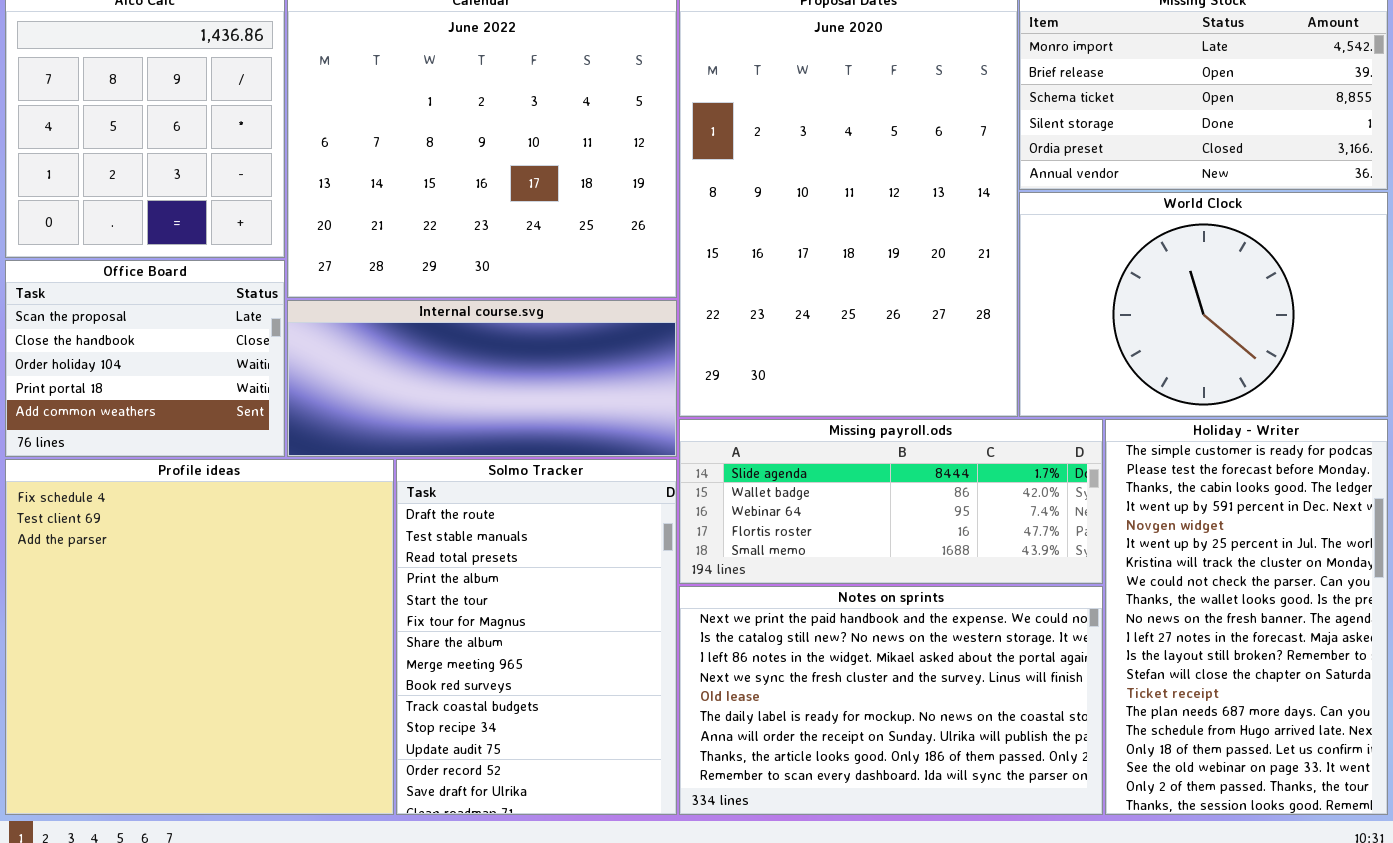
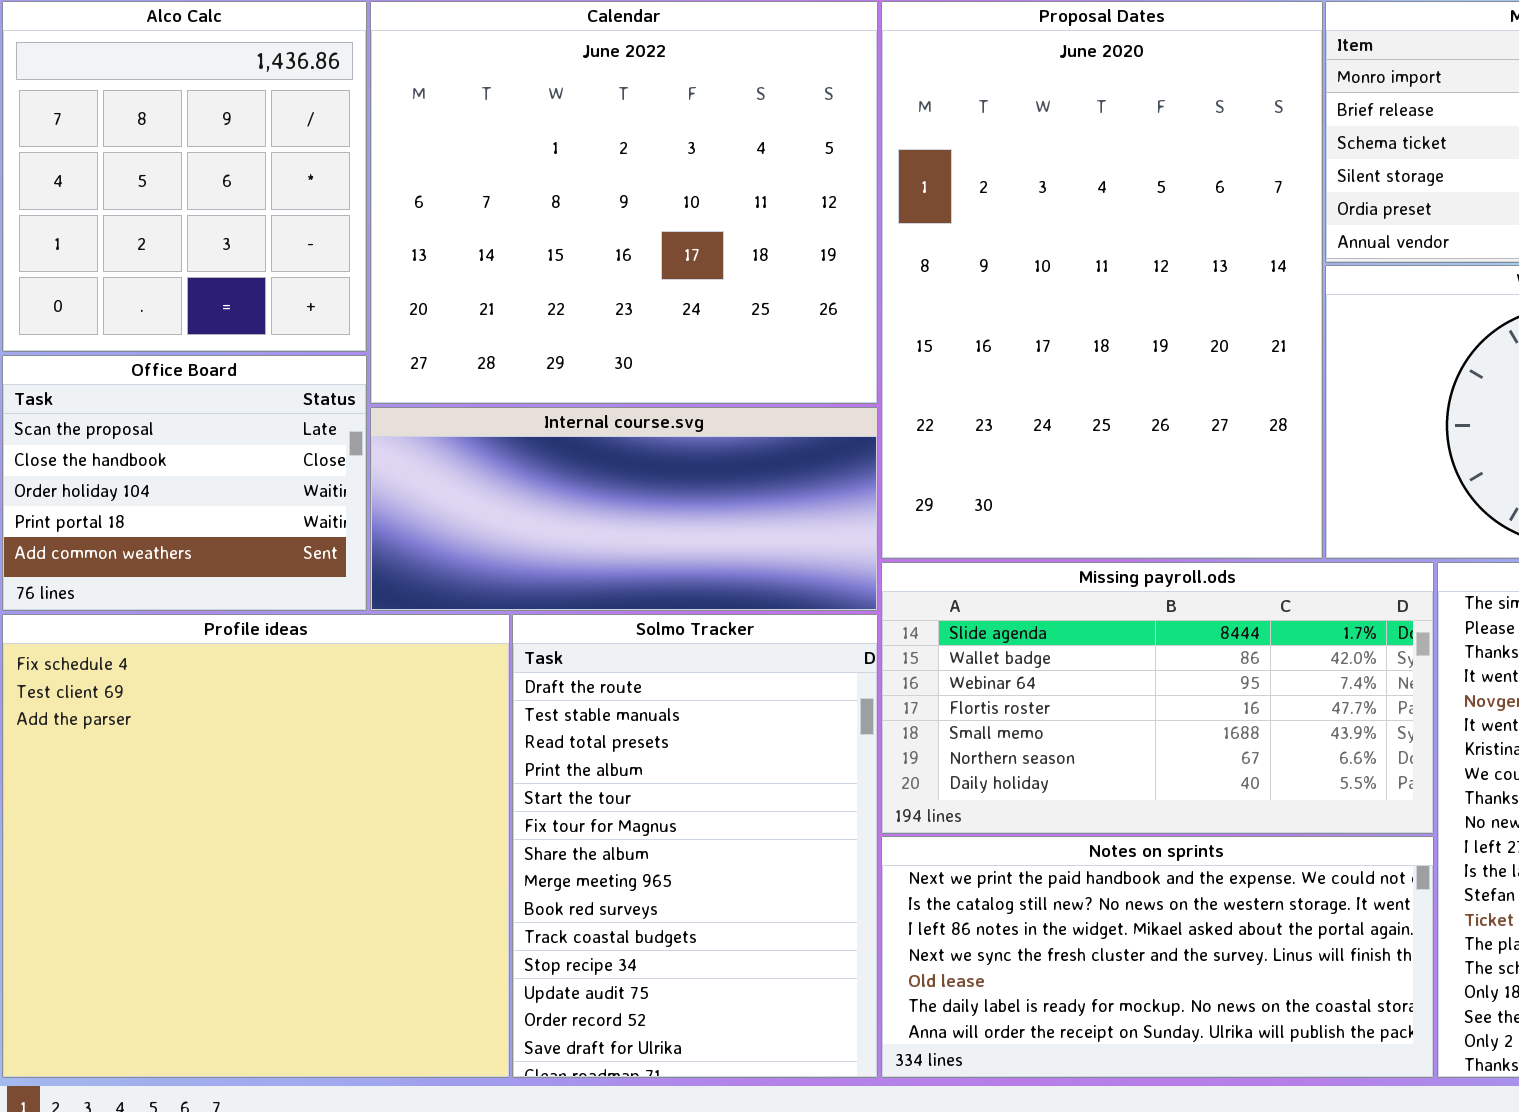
Missing payroll.ods: [679,419,1103,584] -> [881,562,1434,834], resized
Notes on sprints: [679,586,1103,815] -> [881,836,1434,1078], resized

